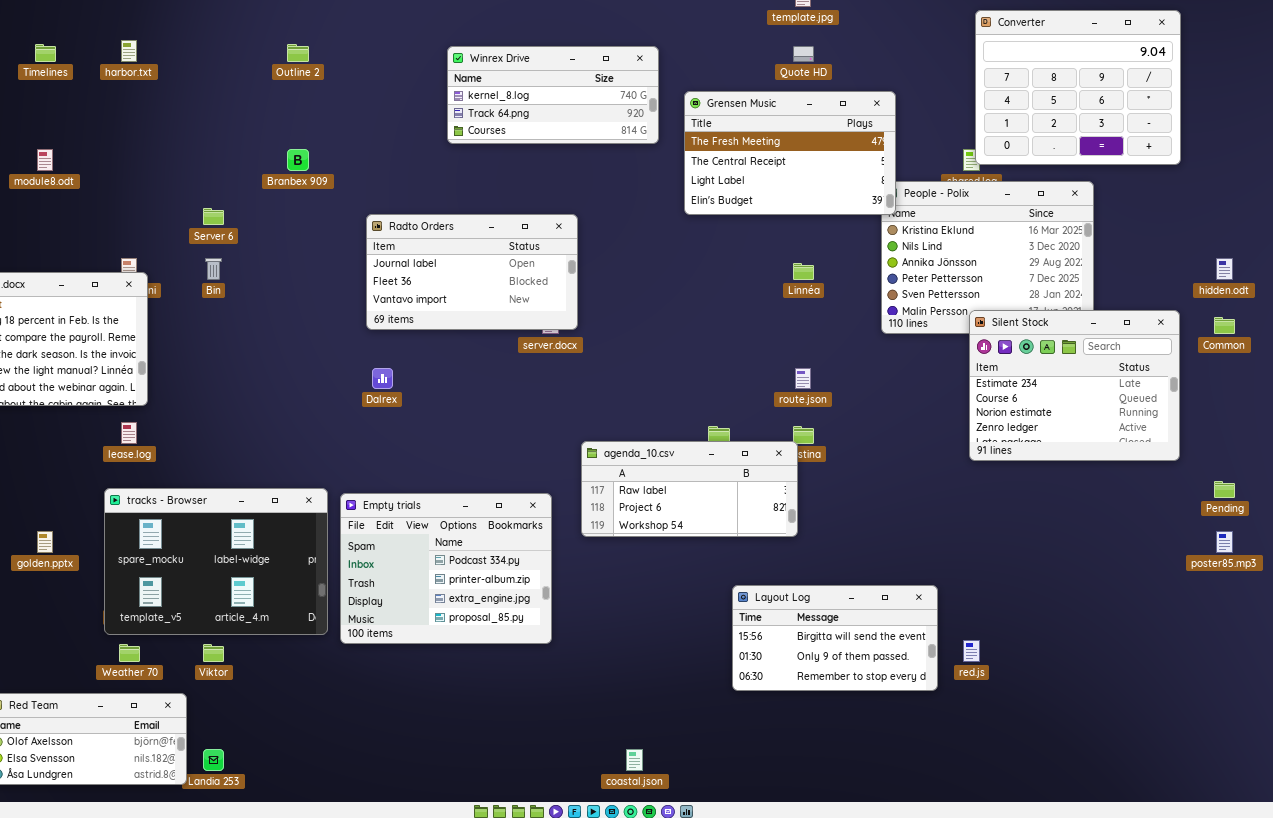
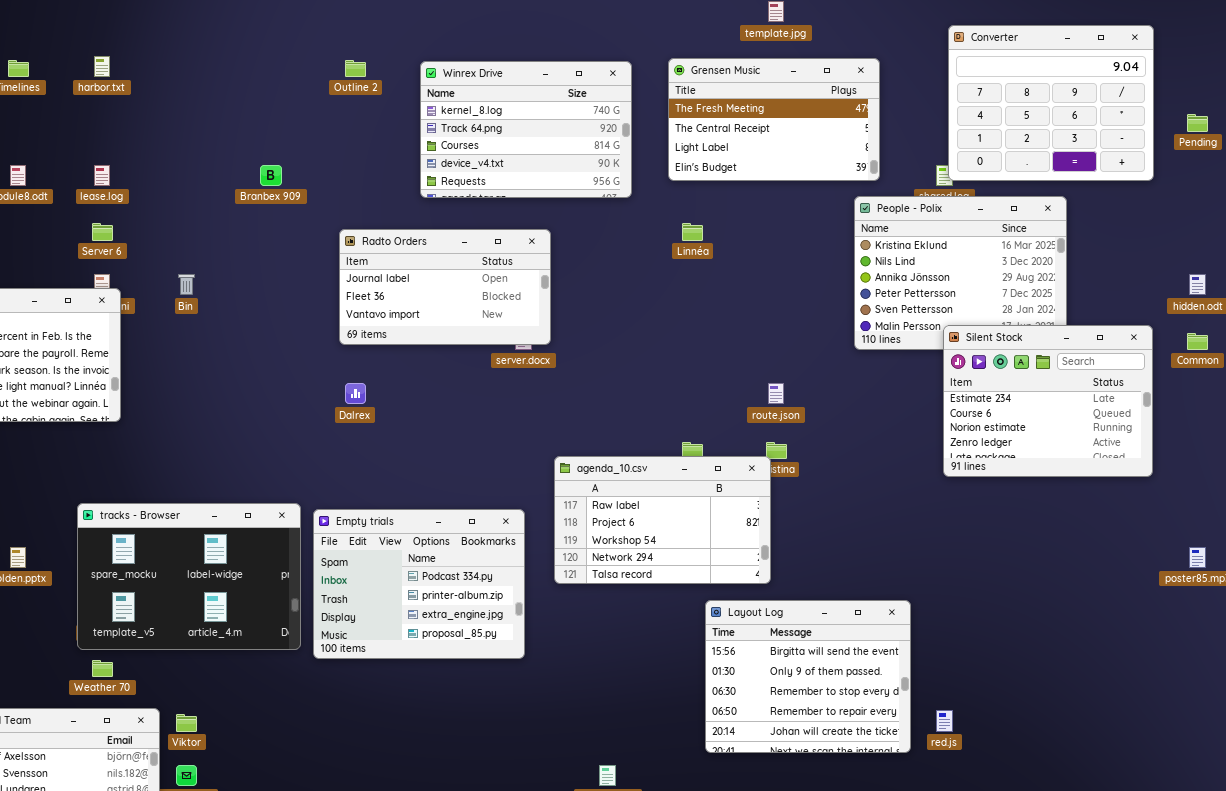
Outline 2: [287,44,309,62] -> [345,60,366,77], moved
Winrex Drive: [447,46,659,144] -> [420,61,632,198], resized
Grensen Music: [684,91,896,215] -> [668,58,880,181], moved
Server 6: [203,208,224,225] -> [92,223,113,241], moved
Linnéa: [793,263,814,280] -> [682,223,703,241], moved
lease.log: [121,422,137,444] -> [94,165,110,186], moved
agenda_10.csv: [581,441,798,537] -> [554,456,771,584], resized
Pending: [1214,481,1235,498] -> [1187,114,1208,132], moved
Layout Log: [732,585,938,691] -> [705,600,911,753], resized
red.js: [963,640,980,662] -> [936,710,953,732], moved
Viktor: [203,644,224,662] -> [176,714,197,732], moved

